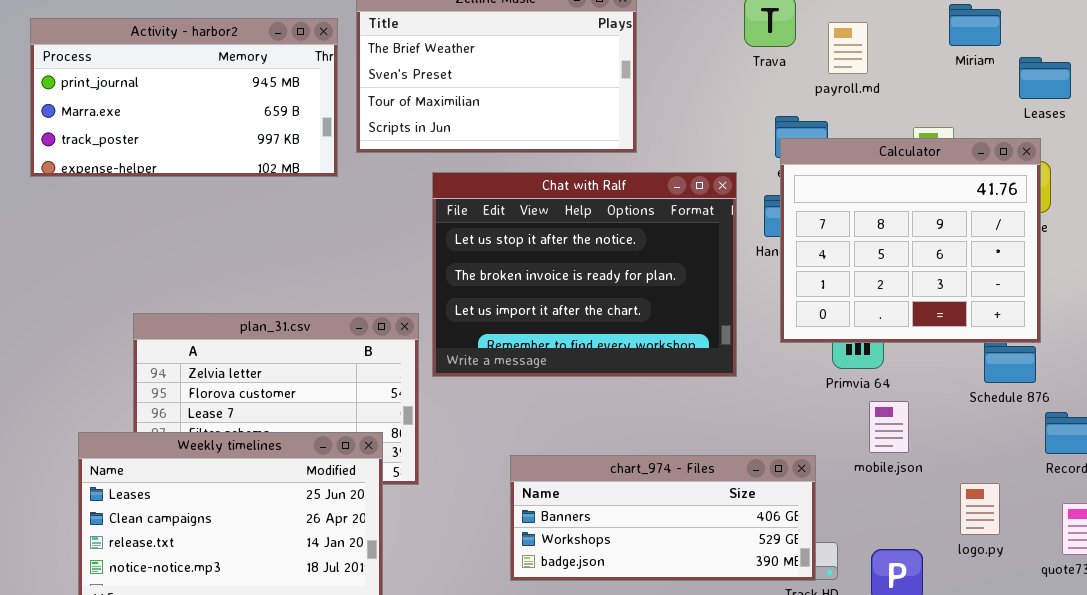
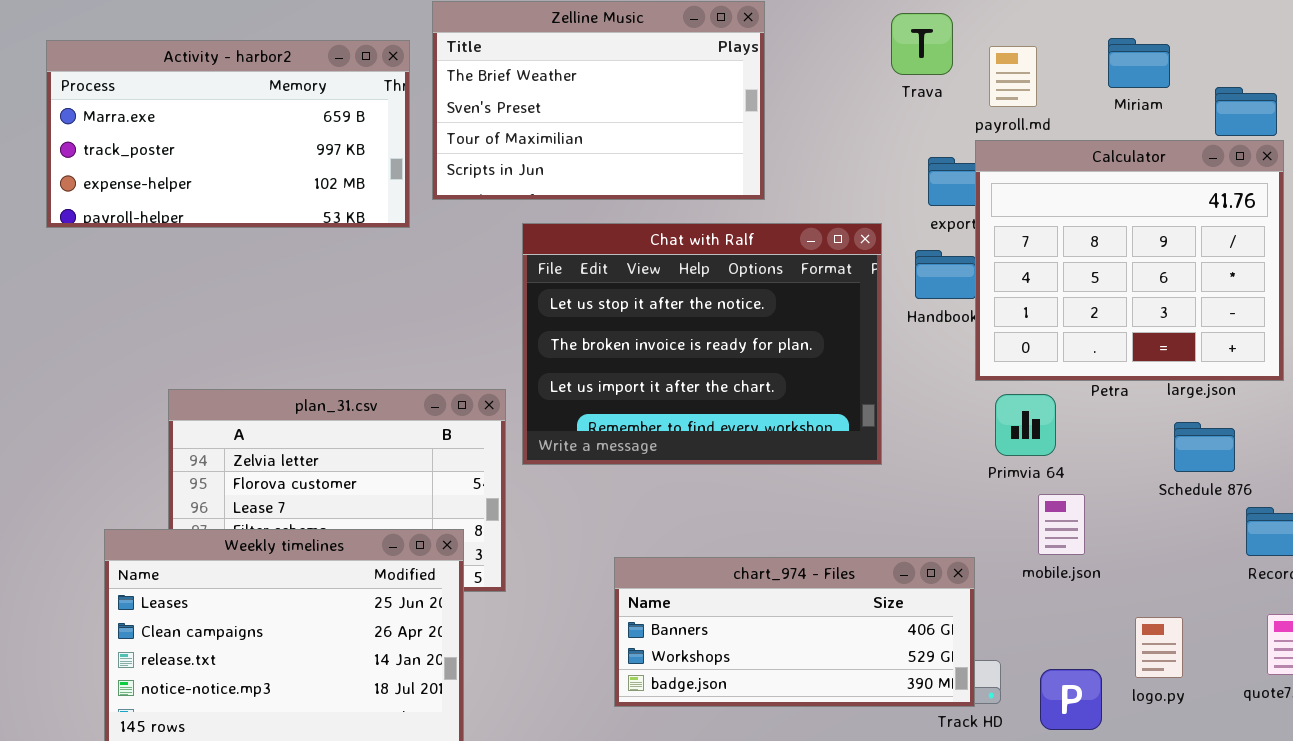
Miriam: [949,4,1001,46] -> [1108,38,1170,88], moved
Activity - harbor2: [30,18,338,177] -> [46,40,410,228], scrolled down 1 row
Calculator: [780,138,1041,343] -> [975,140,1284,381], moved
logo.py: [960,483,1000,535] -> [1135,617,1183,678], moved

